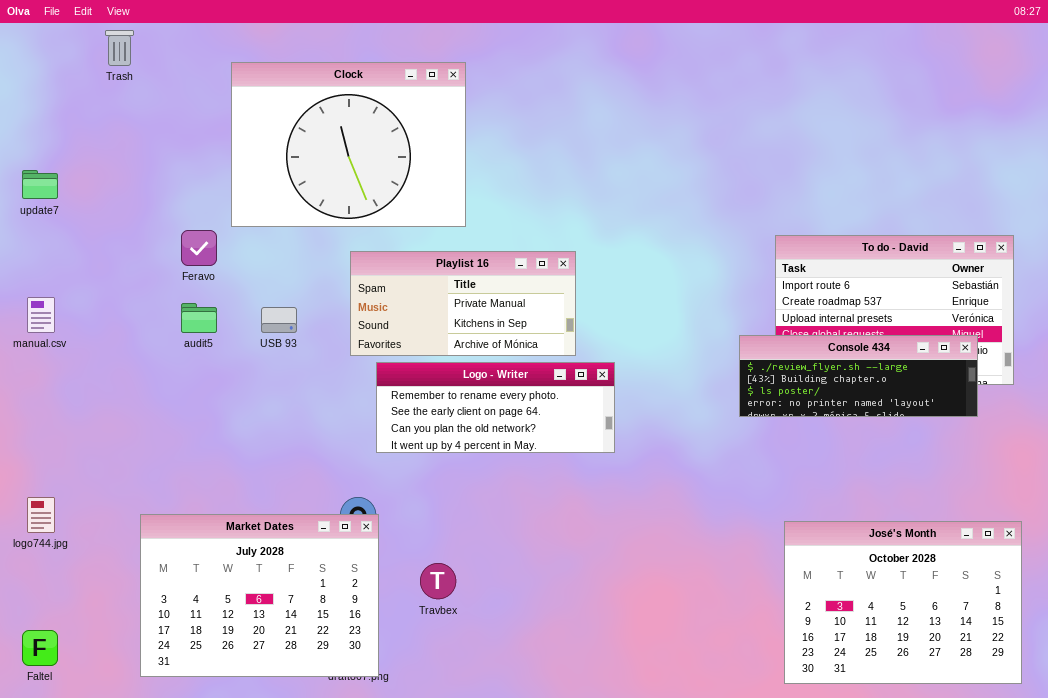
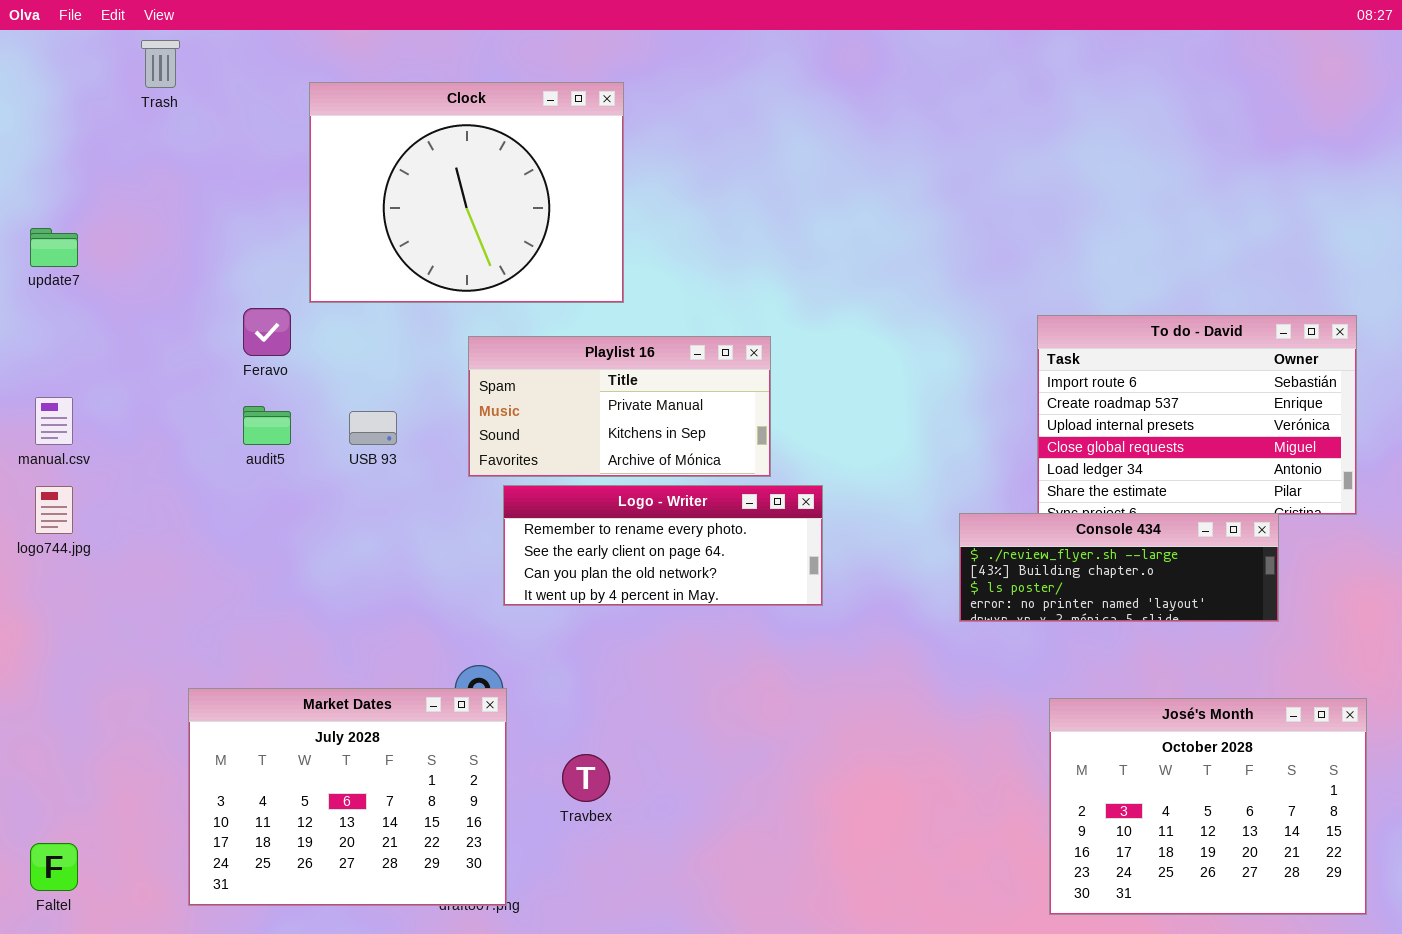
Console 434: [739,335,978,417] -> [959,513,1279,622], moved
logo744.jpg: [27,497,55,533] -> [35,486,73,534], moved

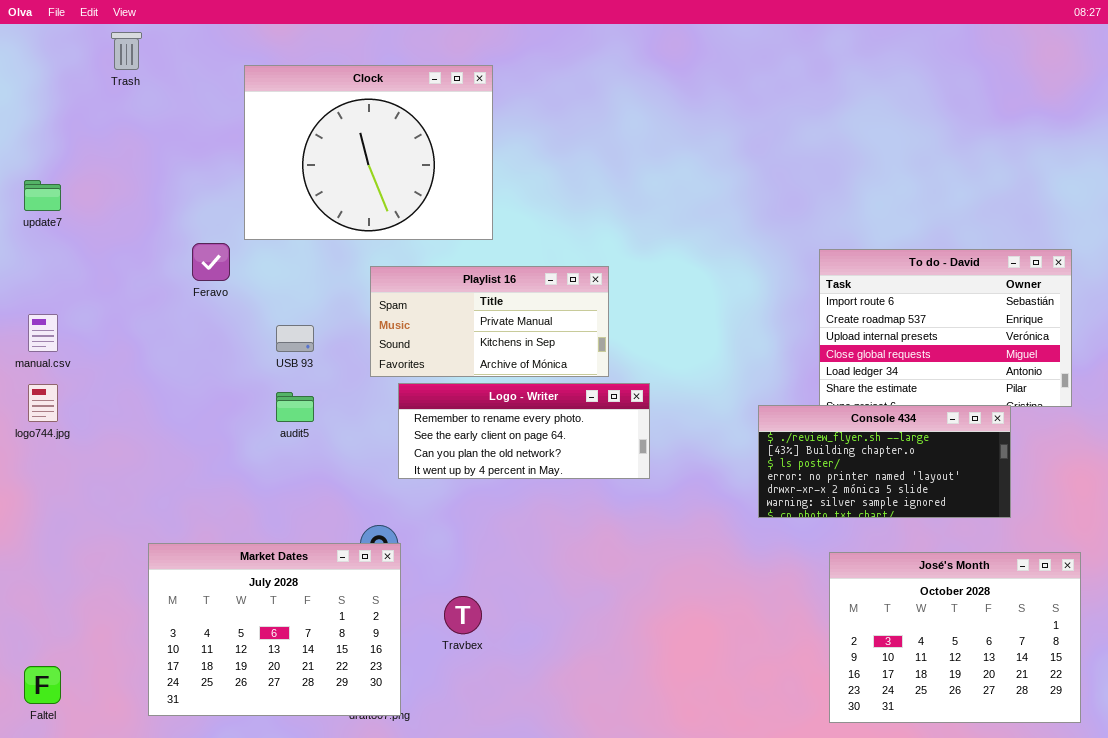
audit5: [243,406,291,445] -> [276,392,314,422], moved
Console 434: [959,513,1279,622] -> [758,405,1011,518], resized

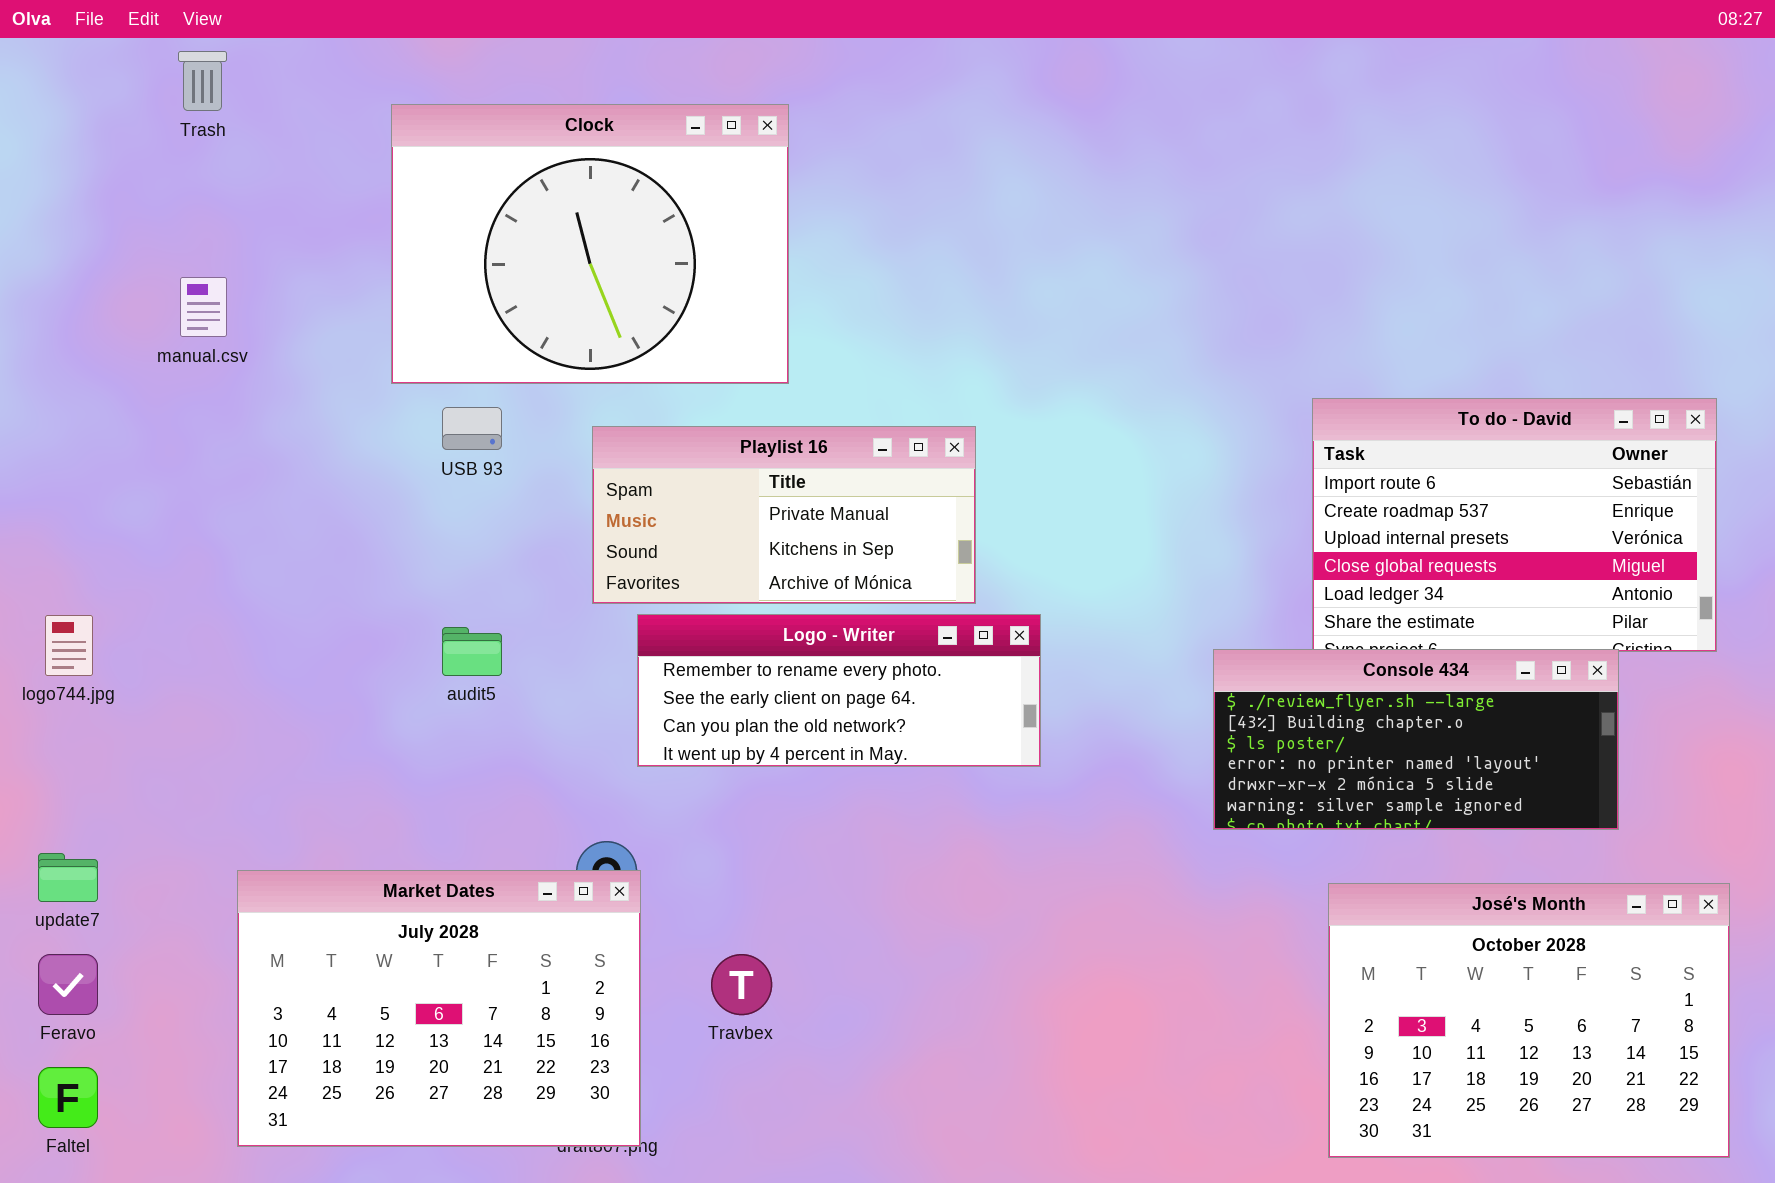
update7: [24,180,61,211] -> [38,853,98,902], moved
Feravo: [192,243,230,281] -> [38,954,98,1015], moved
manual.csv: [28,314,58,352] -> [180,277,227,337], moved
USB 93: [276,325,314,352] -> [442,407,502,450], moved

